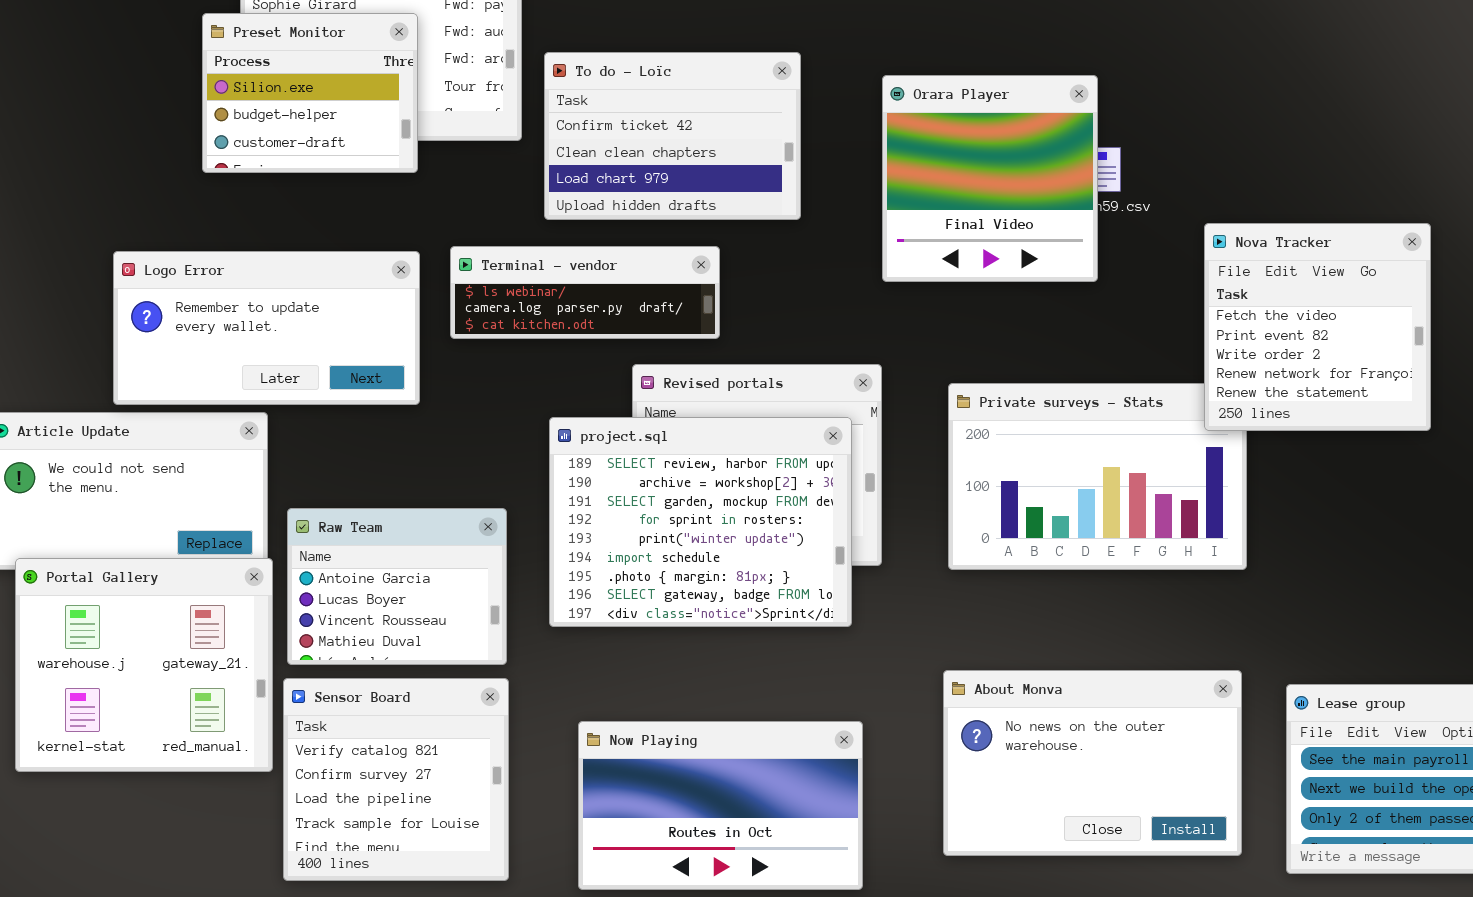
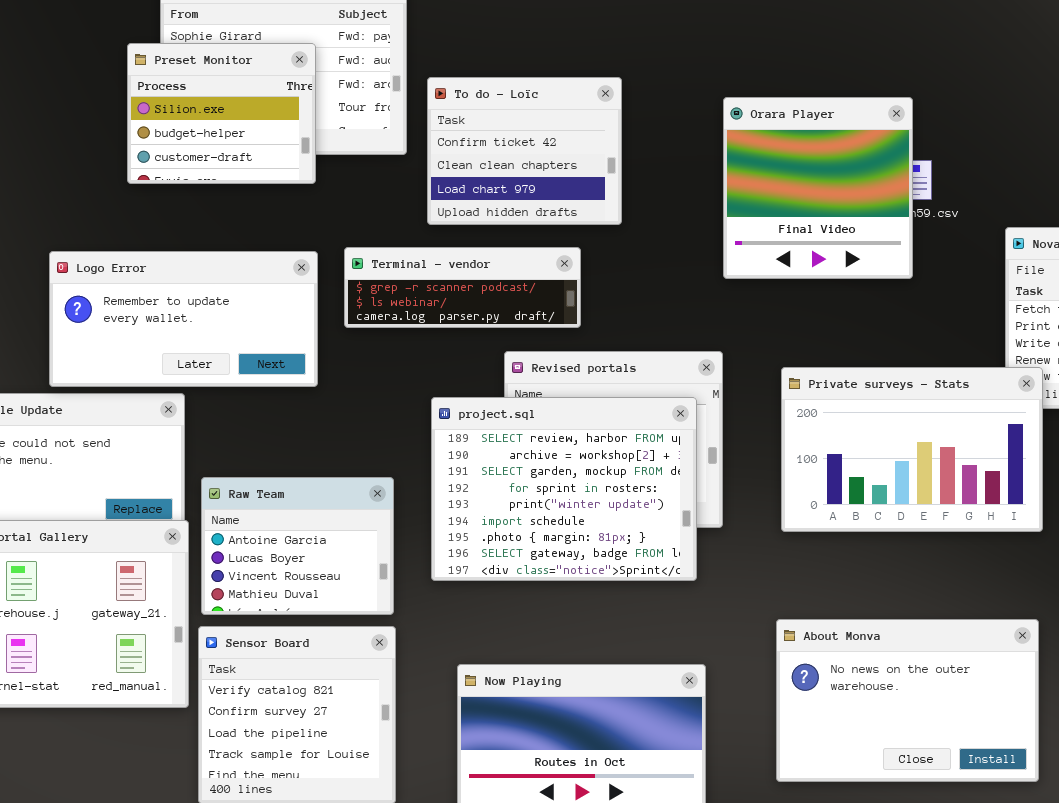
To do - Loïc: [544,52,801,220] -> [427,77,622,225], resized
Terminal - vendor: [450,246,720,339] -> [344,247,581,328], scrolled up 1 row
Private surveys - Stats: [948,383,1247,570] -> [781,367,1043,532], raised

